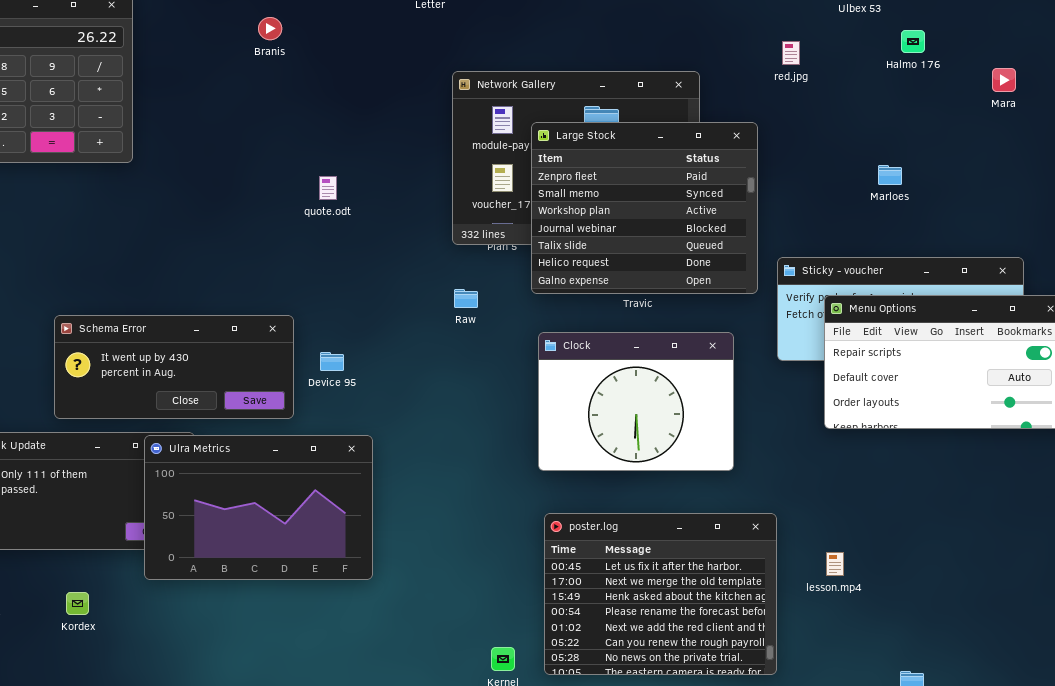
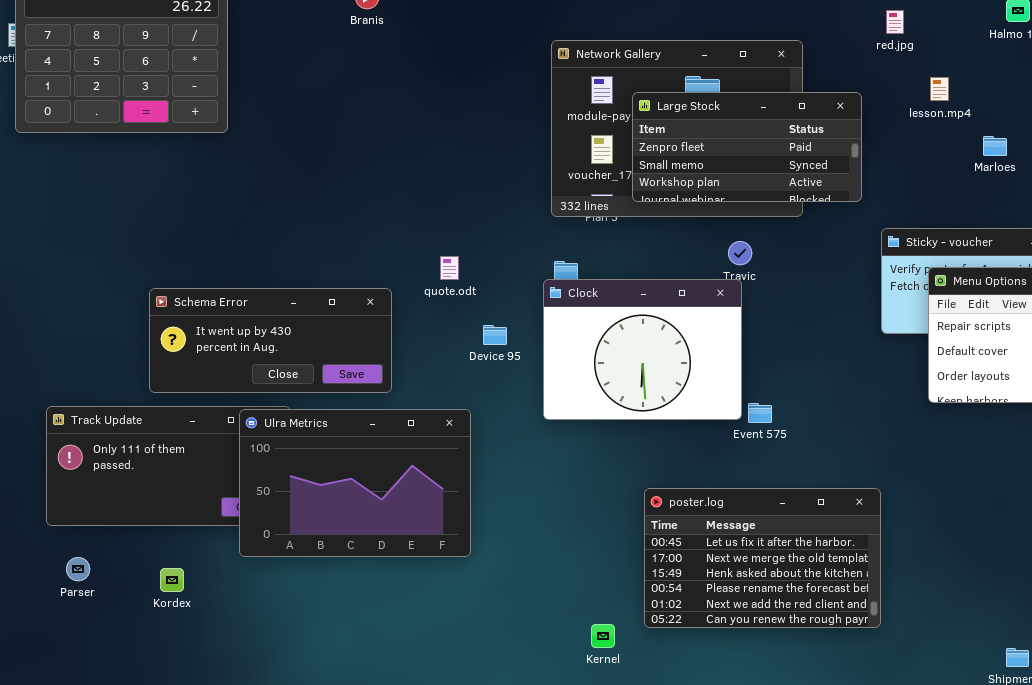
Large Stock: [531,122,758,294] -> [632,92,862,202], resized
quote.odt: [319,176,337,200] -> [440,256,459,280], moved
Clock: [538,332,734,471] -> [543,279,742,420], moved
Device 95: [320,352,344,371] -> [483,325,507,345], moved
poster.log: [544,513,777,675] -> [644,488,881,628], resized
lesson.mp4: [826,552,844,576] -> [930,77,949,101], moved

